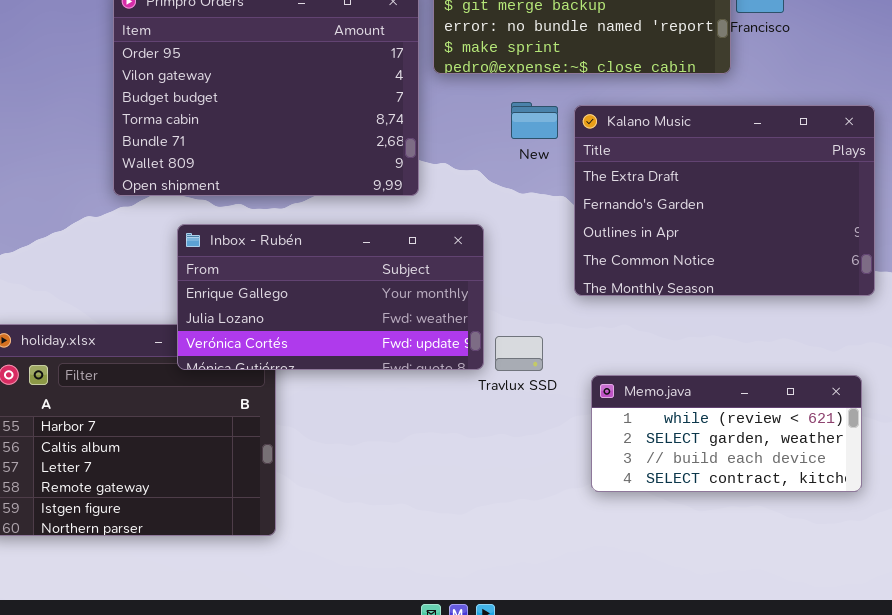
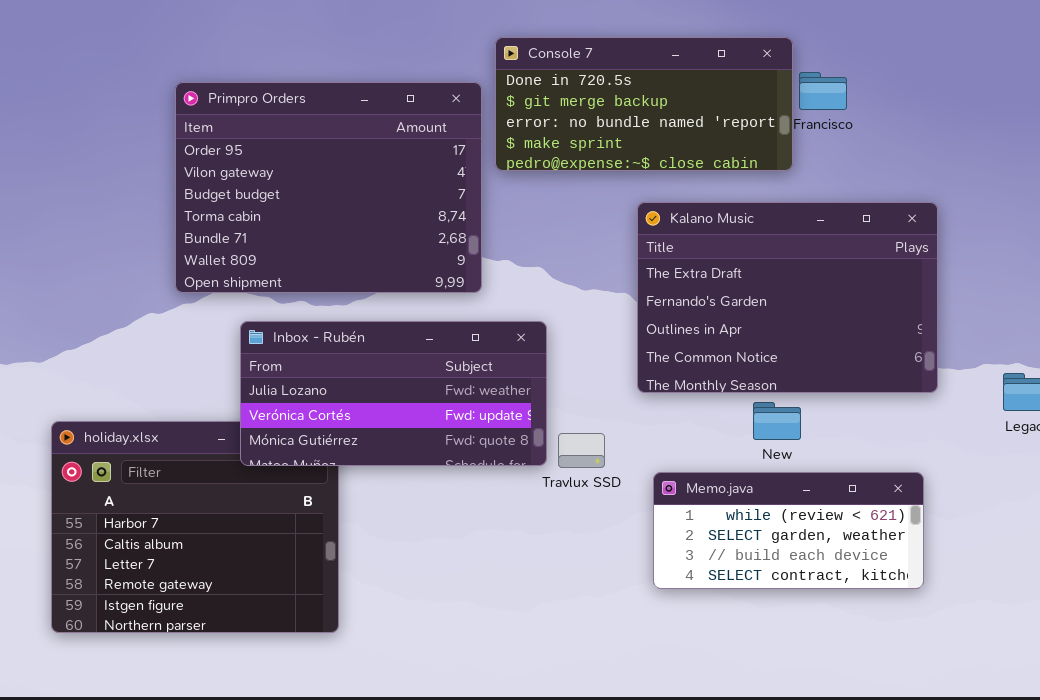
New: [511,102,558,139] -> [753,402,801,440], moved
Inbox - Rubén: [177,224,484,370] -> [240,321,547,466], scrolled down 1 row

